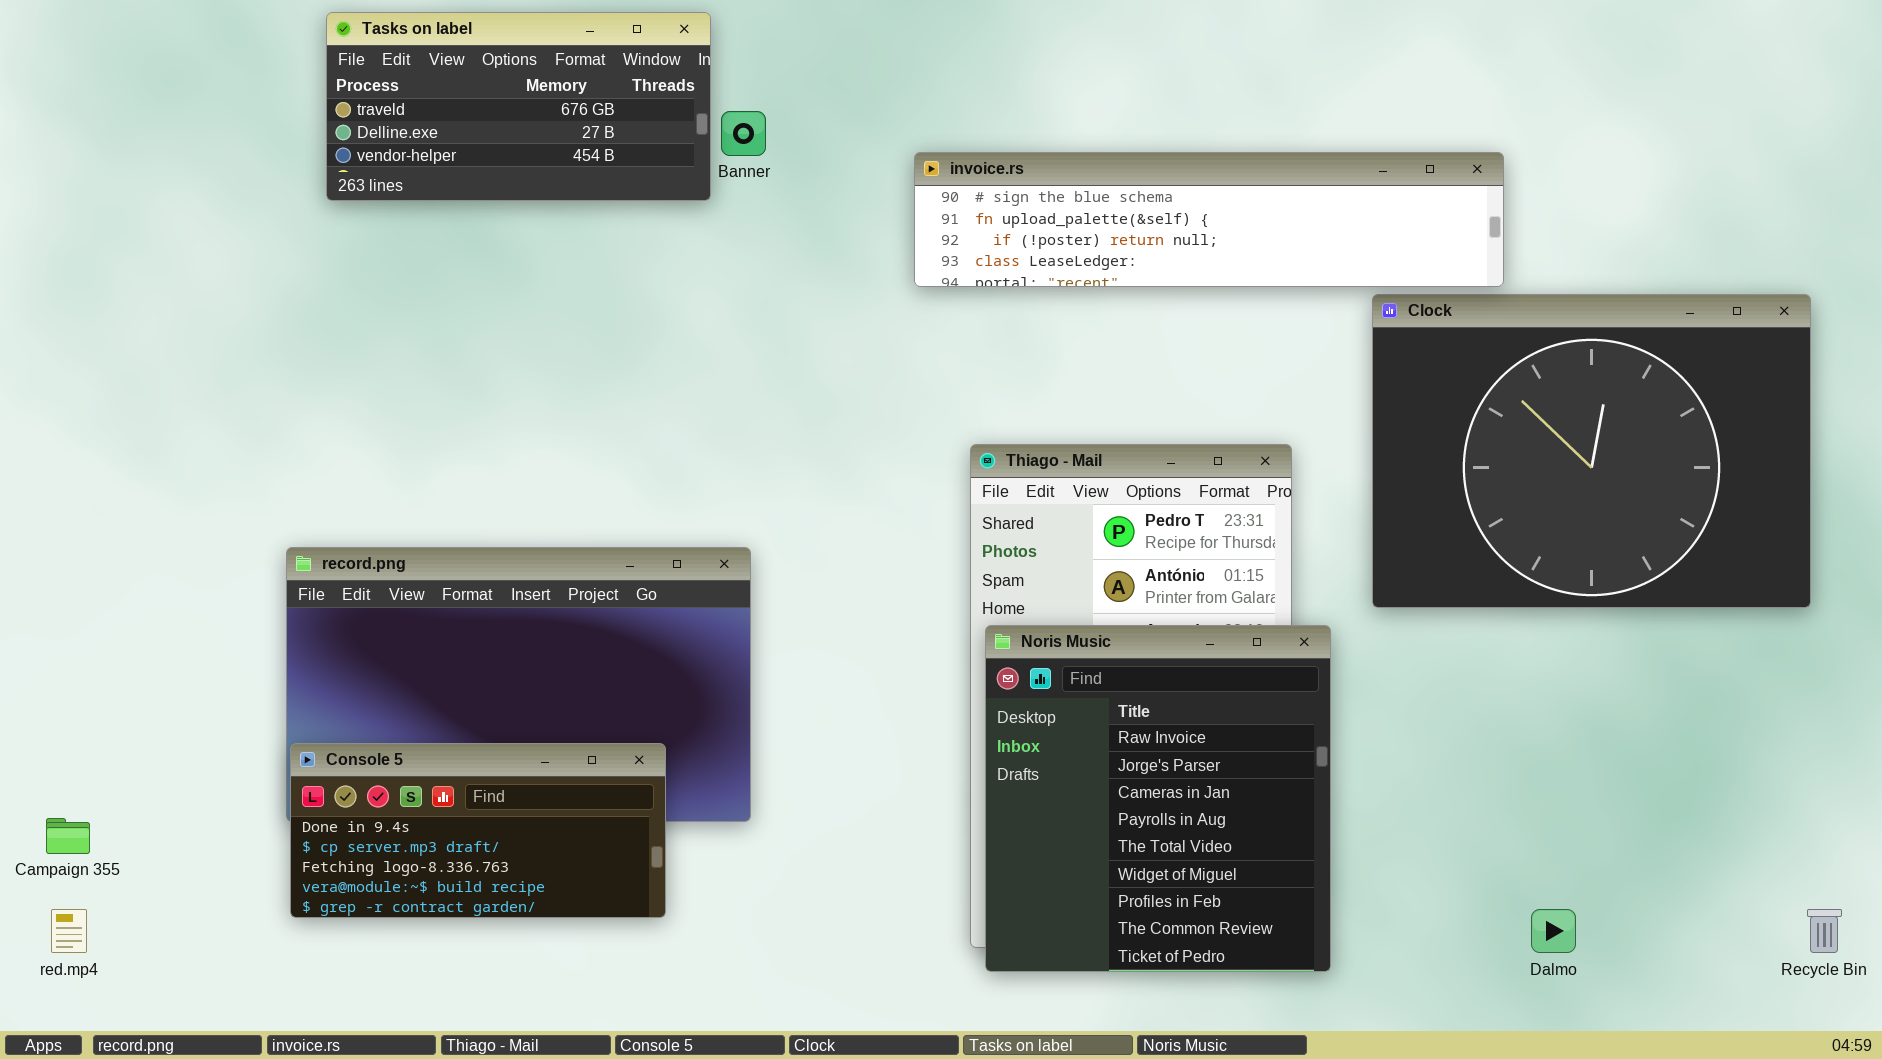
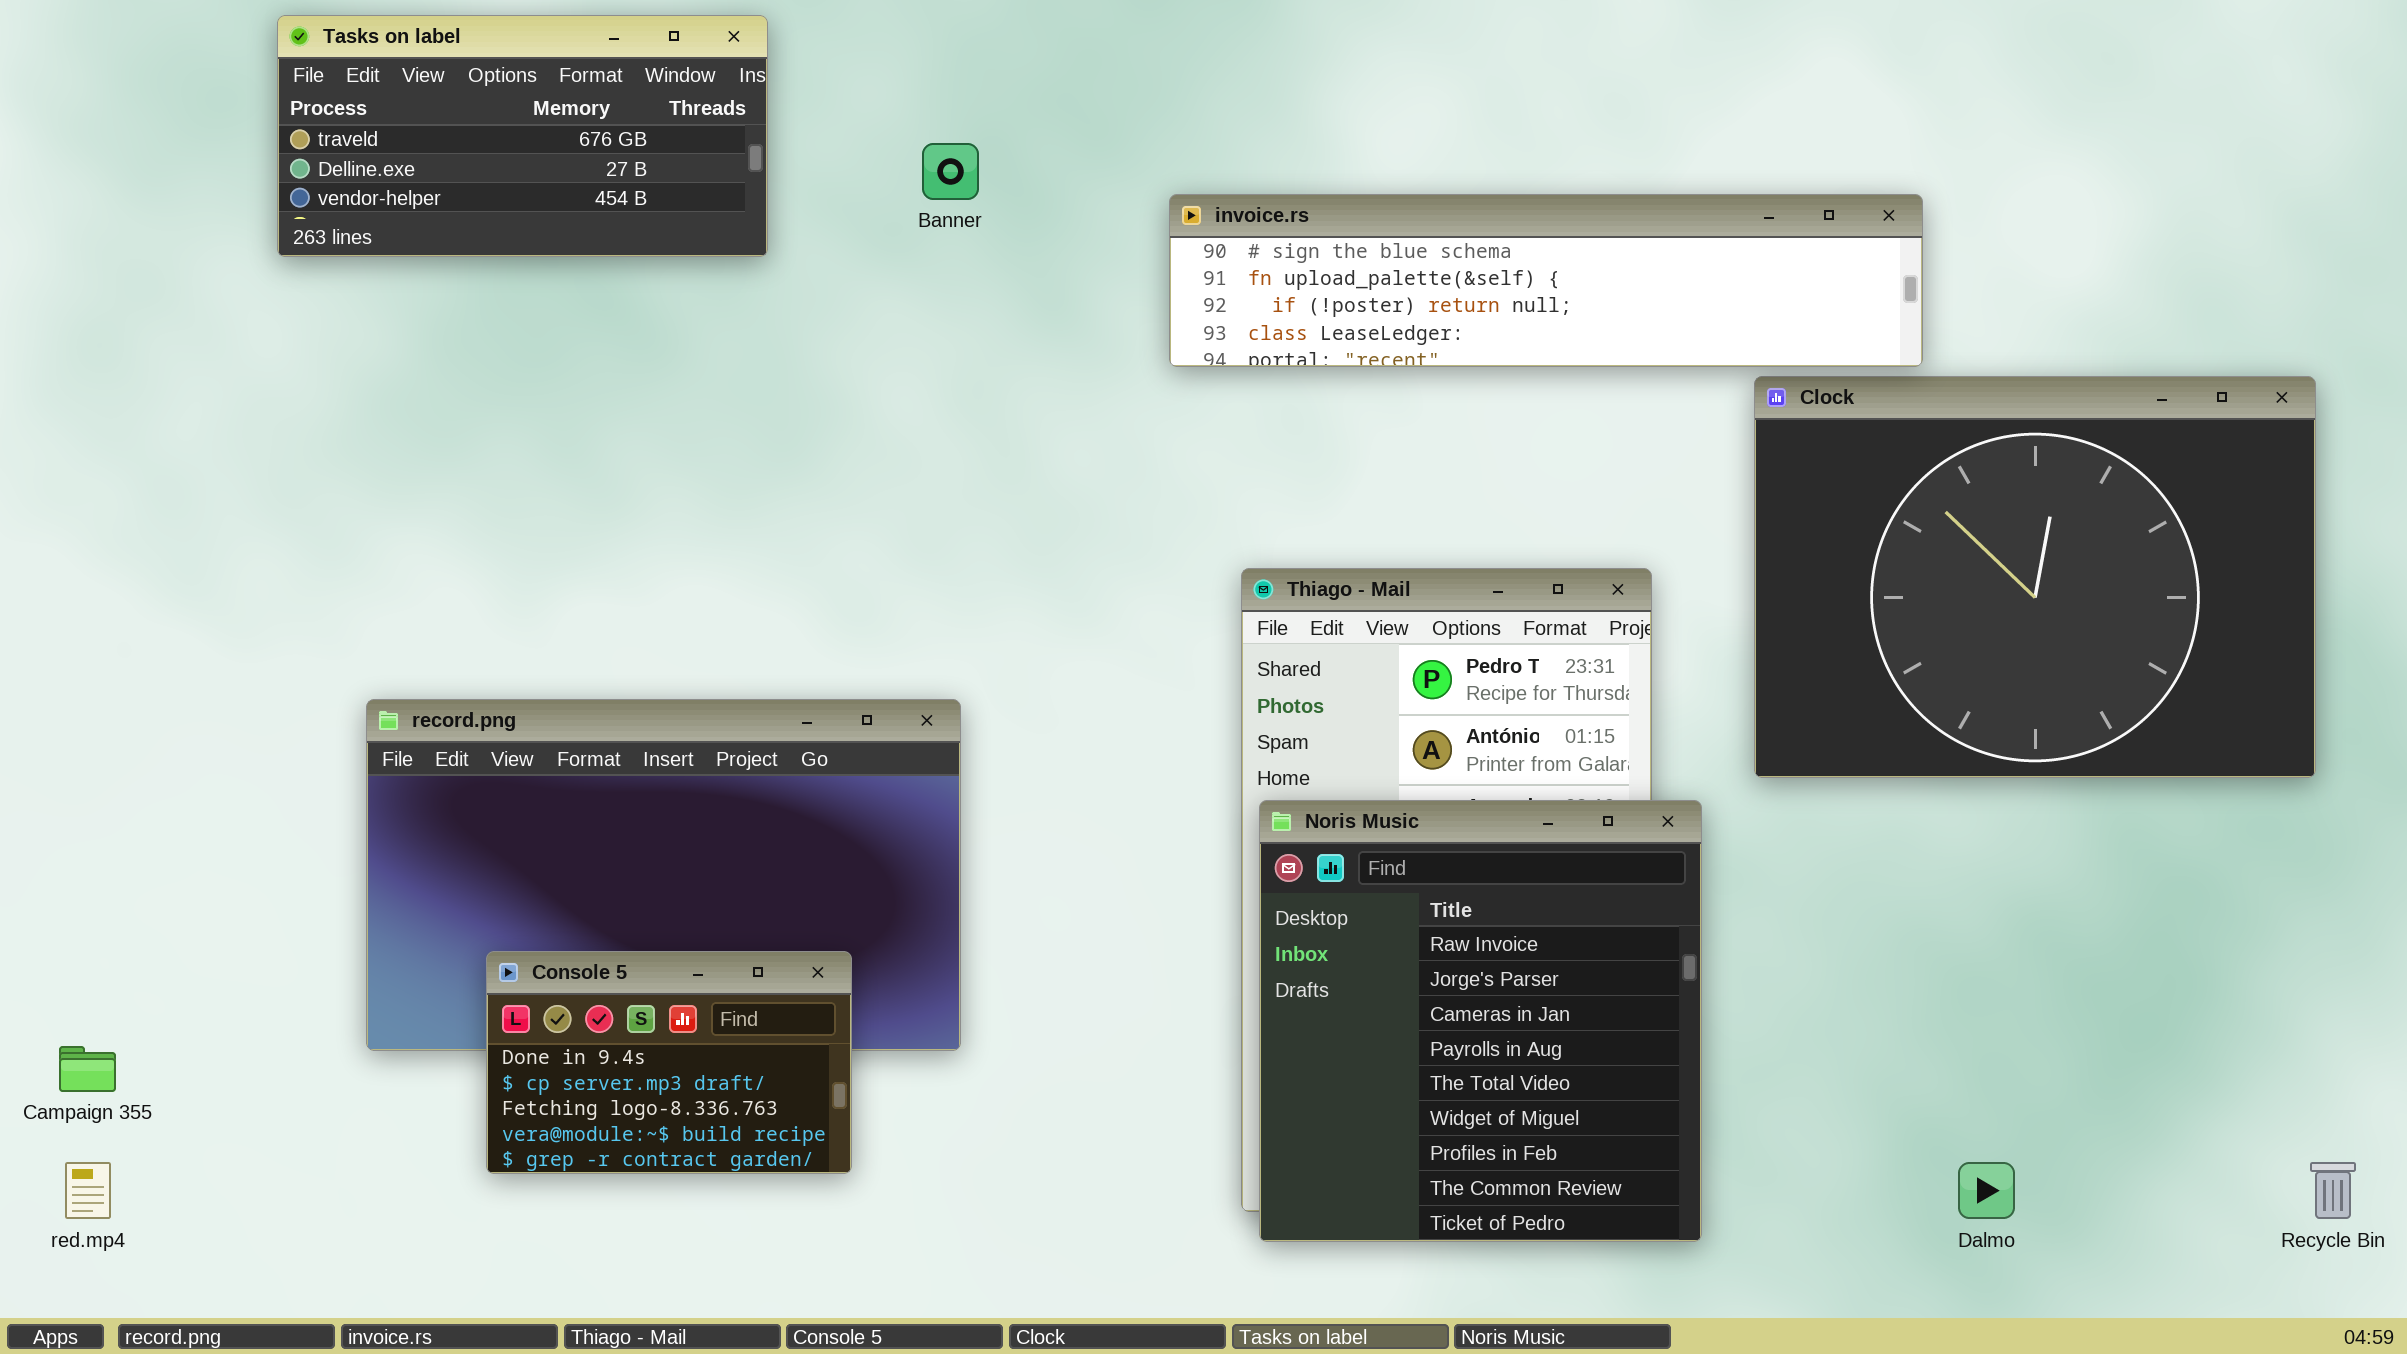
Tasks on label: [326,12,711,201] -> [277,15,768,257], moved
Console 5: [290,743,666,918] -> [486,951,852,1174], resized

